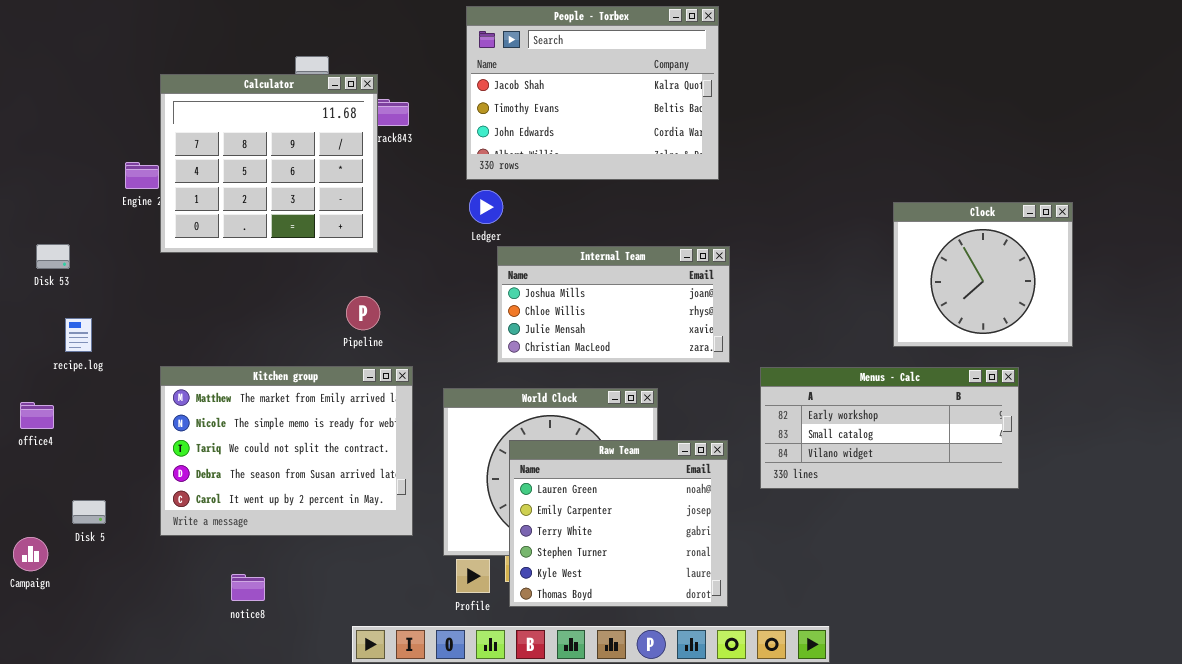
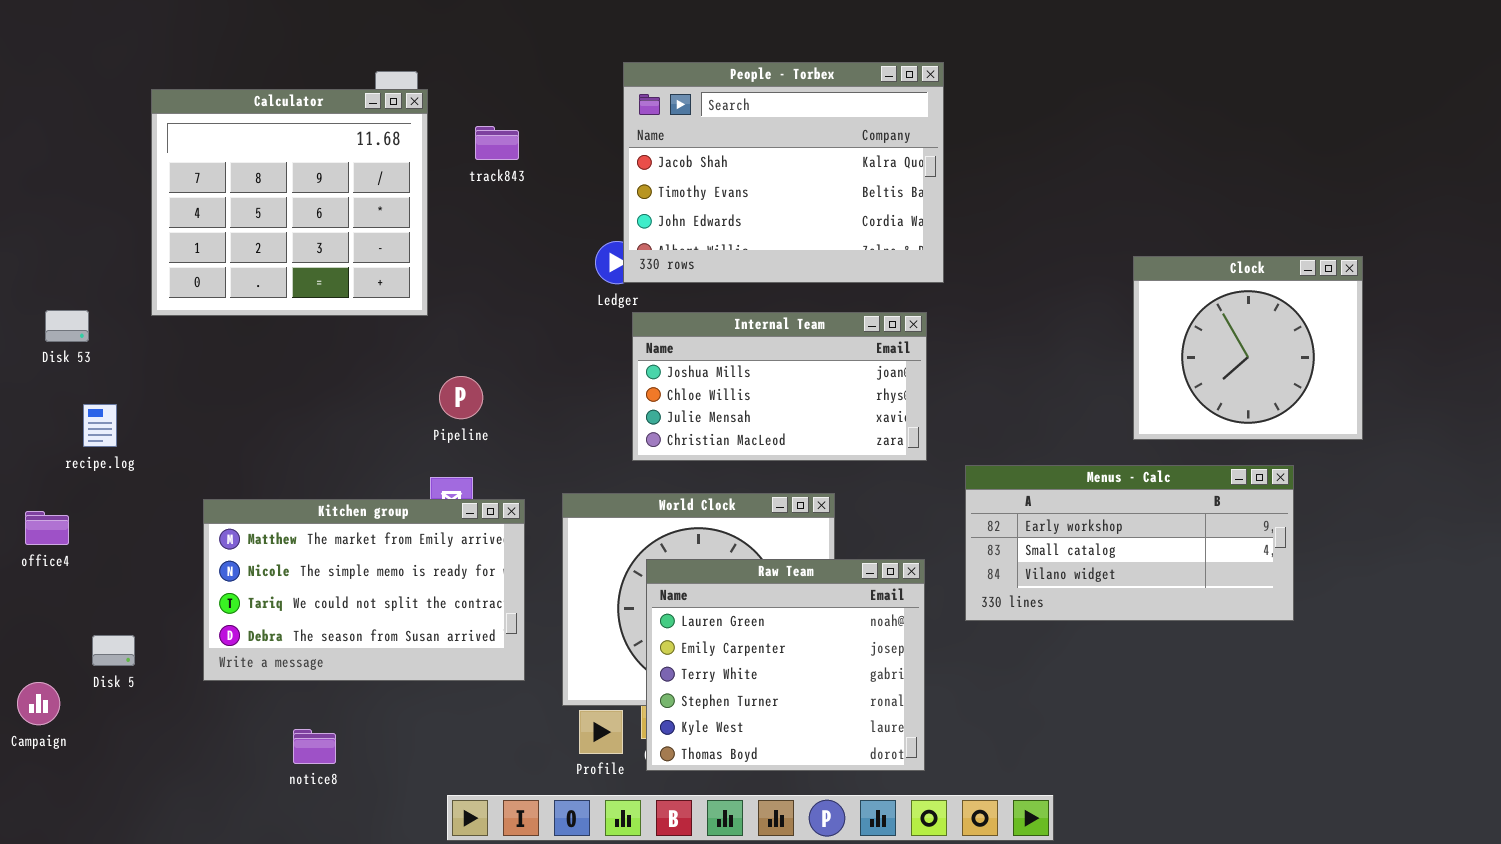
People - Torbex: [466,6,719,180] -> [623,62,944,283], moved
Calculator: [160,74,378,253] -> [151,89,428,316], moved
Kitchen group: [160,366,413,536] -> [203,499,525,681], resized

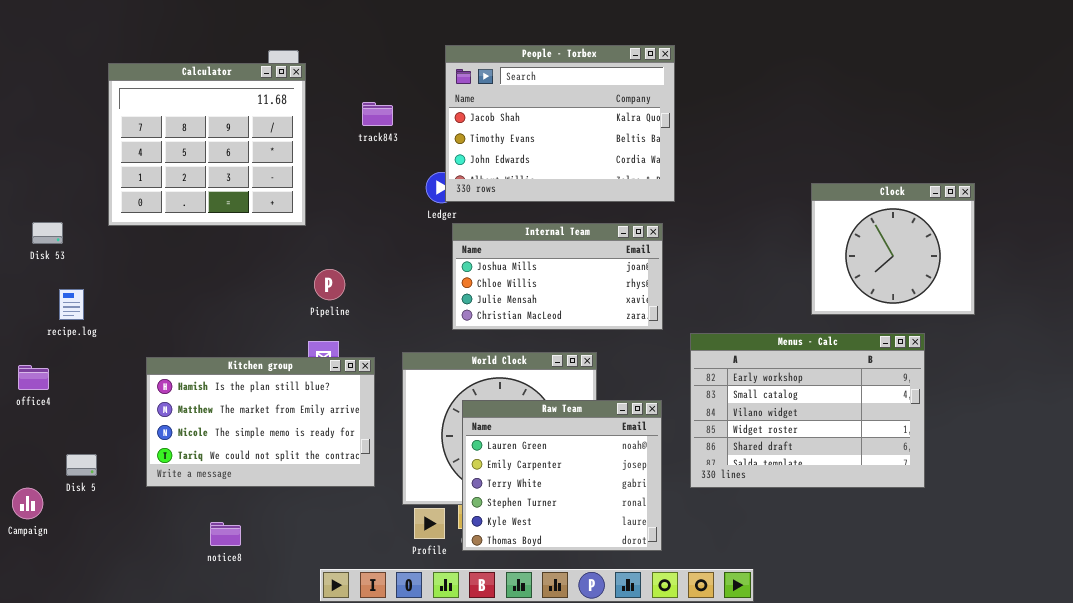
track843: [475,126,519,160] -> [362,102,393,126], moved
Menus - Calc: [965,465,1294,621] -> [690,333,925,488], resized
Kitchen group: [203,499,525,681] -> [146,357,375,487], scrolled up 1 row

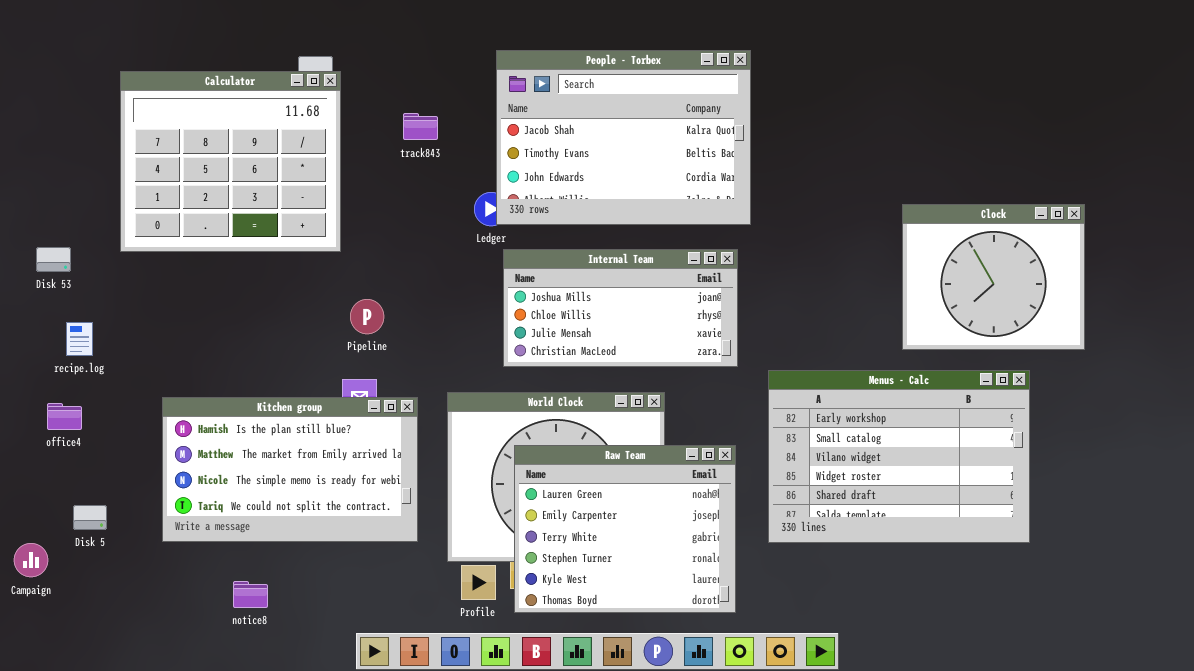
office4: [18,365,49,390] -> [47,403,82,430], moved

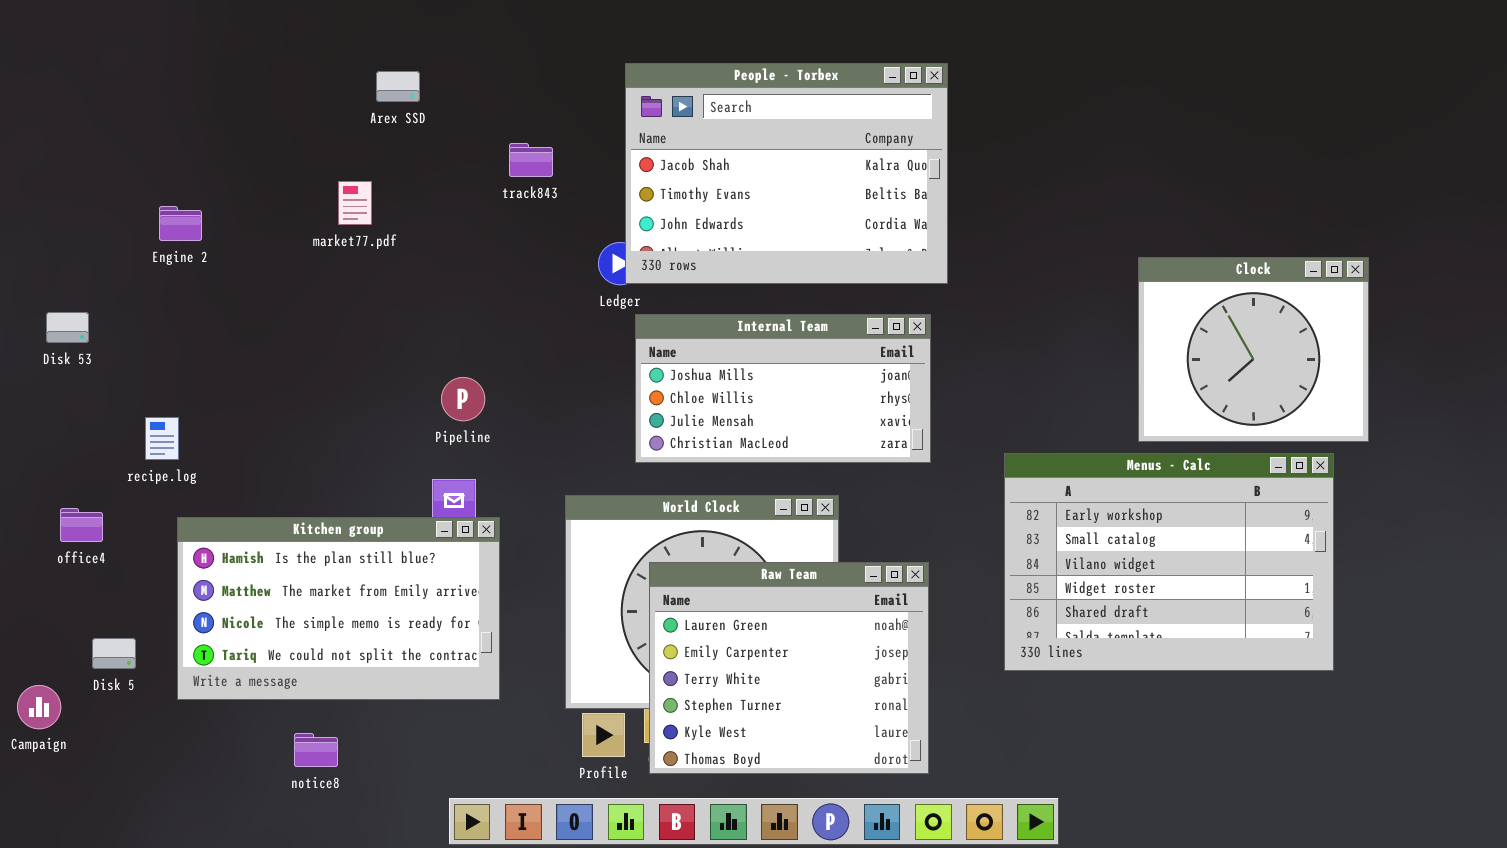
Calculator: [120,71,341,252] -> none, closed
recipe.log: [66,322,93,356] -> [145,417,179,460], moved
Menus - Calc: [768,370,1030,543] -> [1004,453,1334,671], moved
Kitchen group: [162,397,418,542] -> [177,517,500,700], moved

